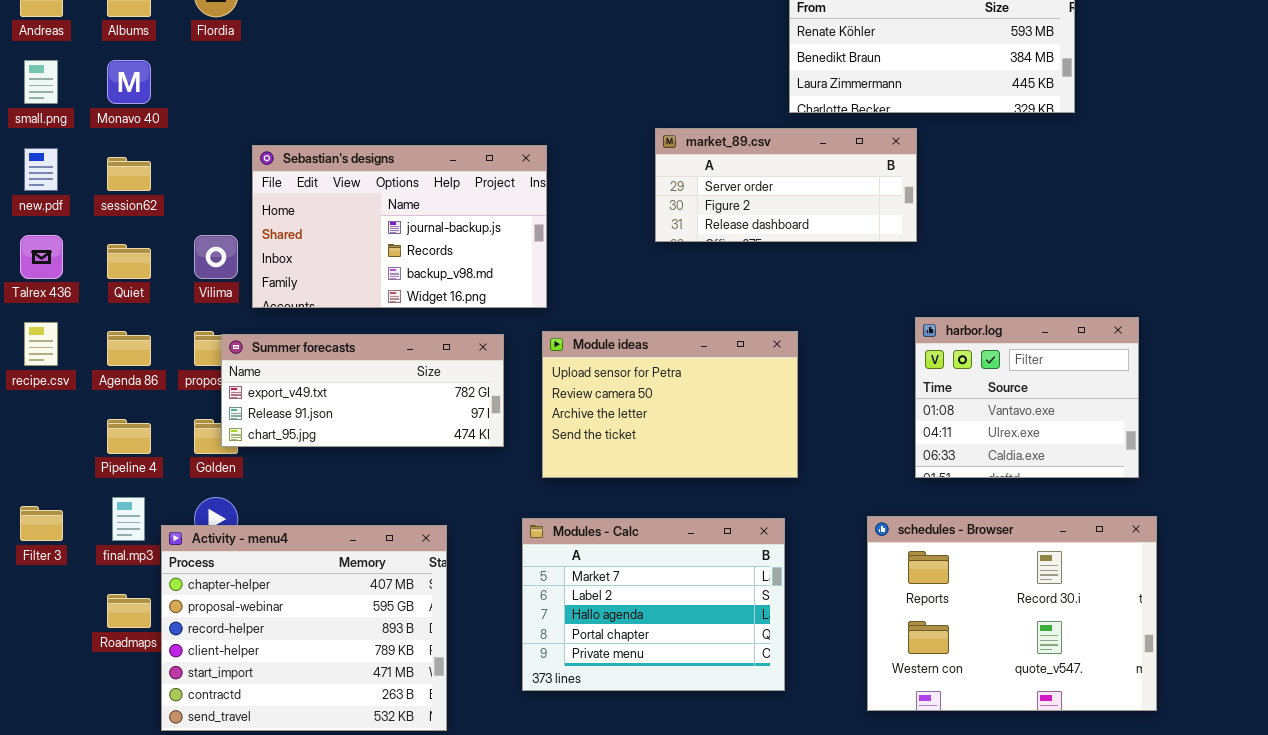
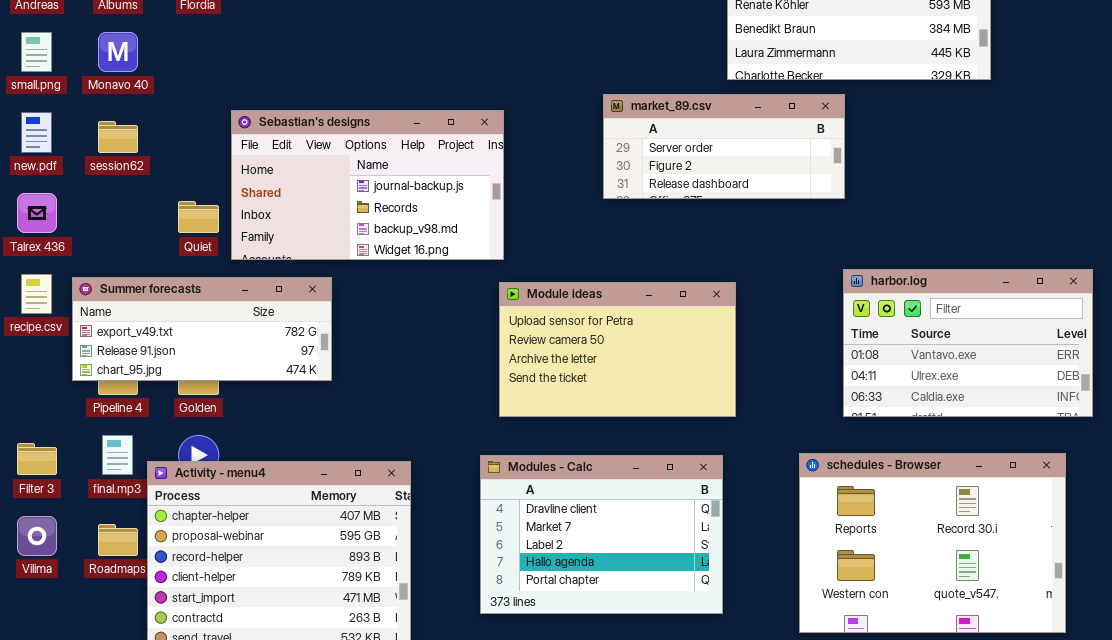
Vilima: [194,235,238,279] -> [17,516,57,556], moved
Quiet: [107,244,151,279] -> [178,201,219,233], moved
harbor.log: [915,317,1139,478] -> [843,269,1093,417], resized
Summer forecasts: [221,334,504,447] -> [72,277,332,381], moved
Modules - Calc: [522,518,785,691] -> [480,455,723,614], scrolled up 1 row

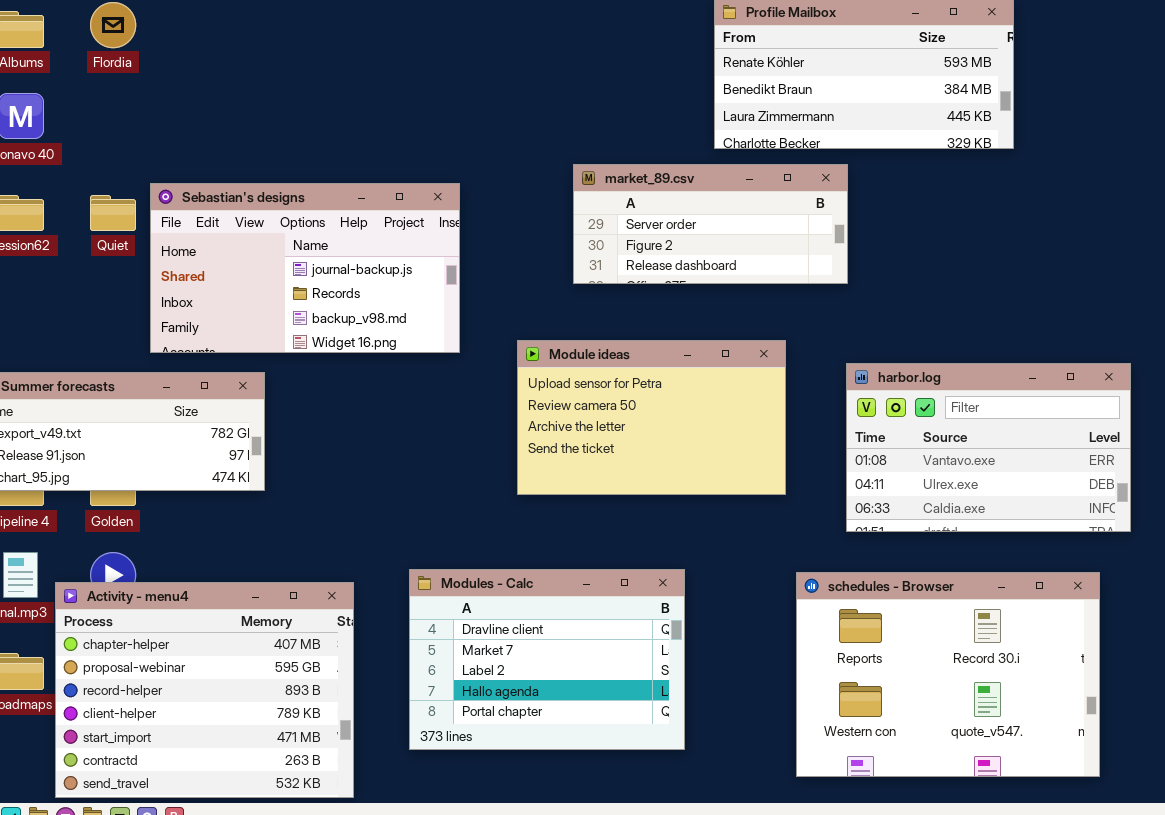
Quiet: [178,201,219,233] -> [90,195,136,231], moved
Module ideas: [499,282,736,417] -> [517,340,786,495], moved
Modules - Calc: [480,455,723,614] -> [409,569,685,750], moved

